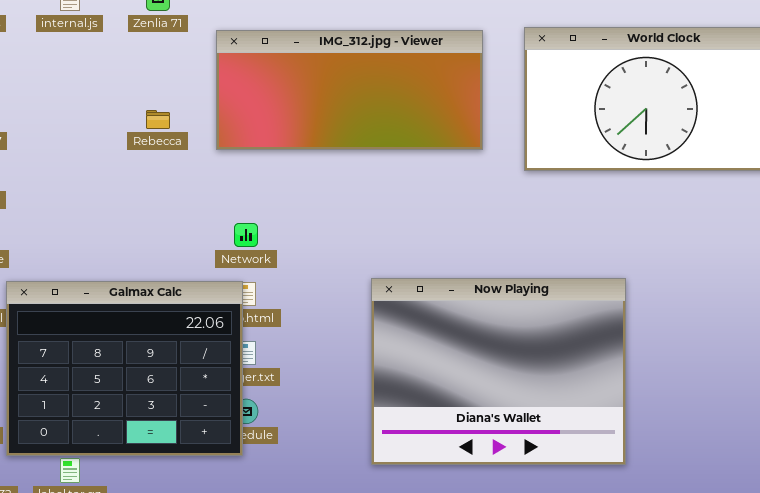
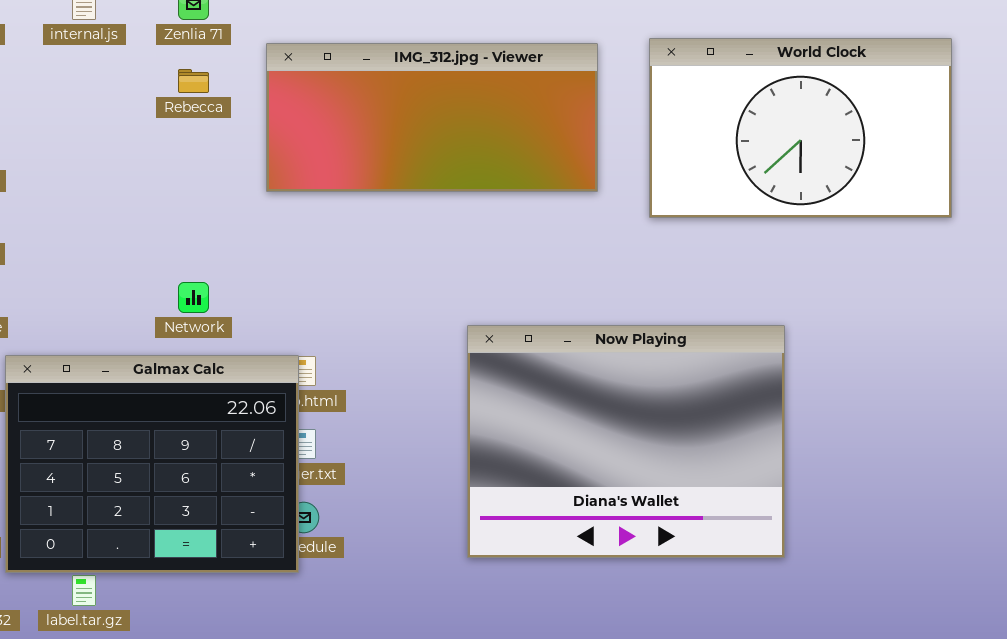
Rebecca: [146,110,170,129] -> [178,69,209,93], moved
Network: [234,223,258,247] -> [178,282,209,313], moved
Now Playing: [371,278,626,465] -> [467,325,785,558], moved

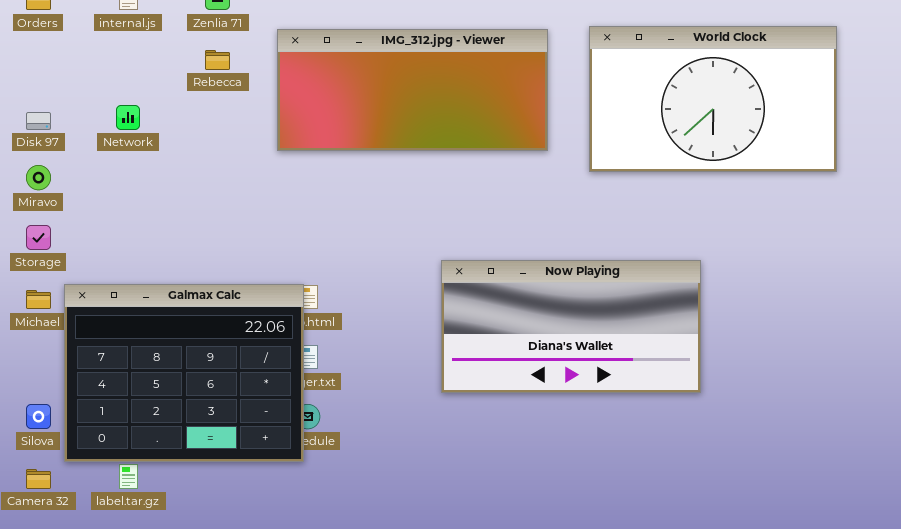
Network: [178,282,209,313] -> [116,105,140,130], moved
Now Playing: [467,325,785,558] -> [441,260,701,393], resized

